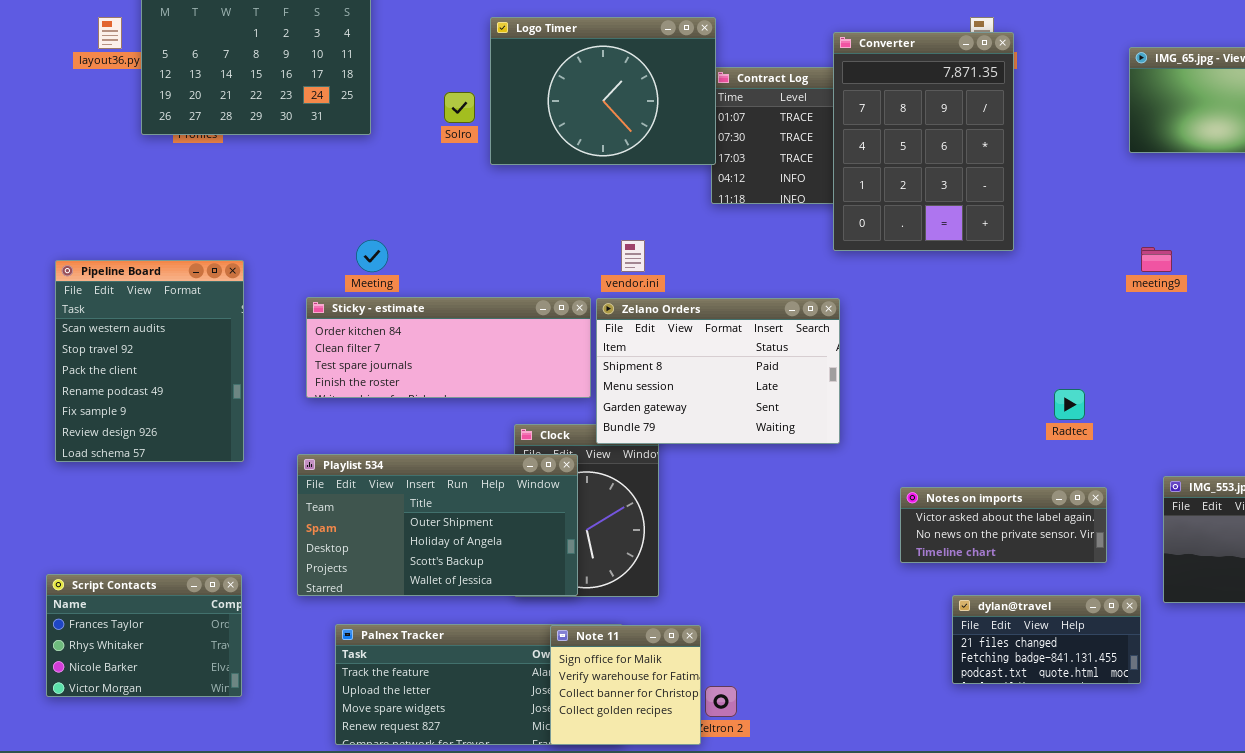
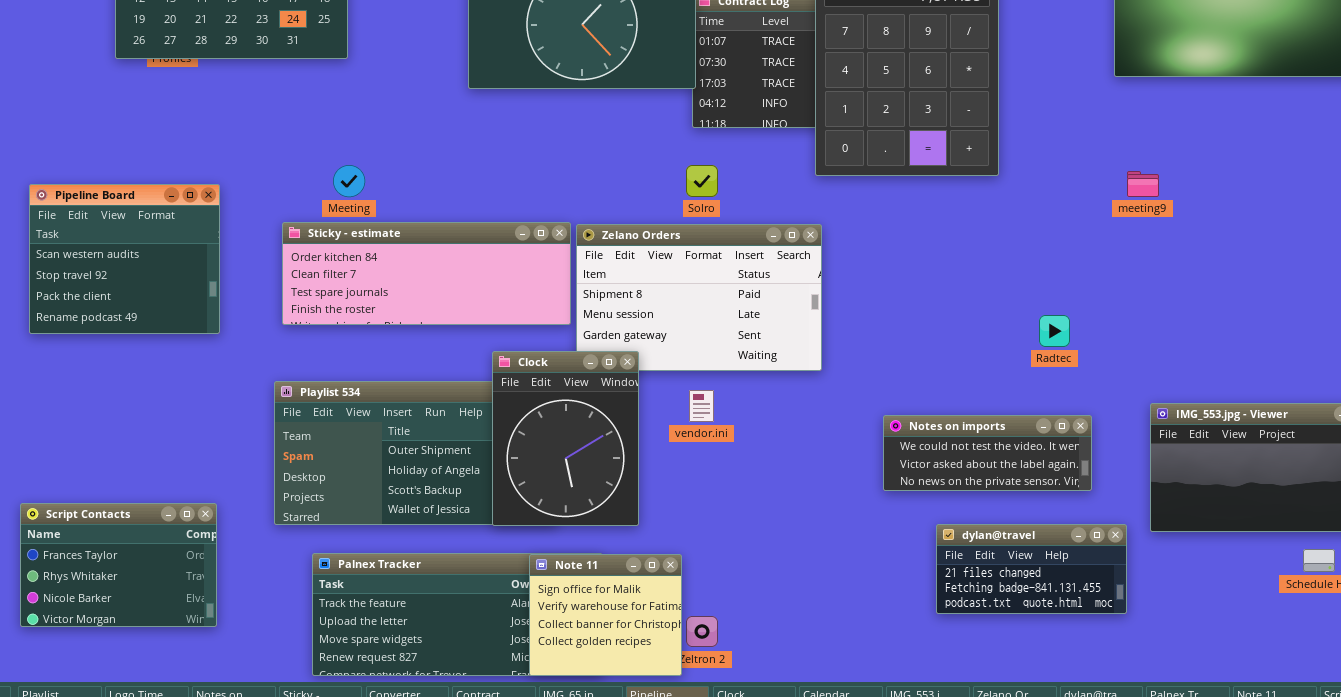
Solro: [444,92,475,123] -> [686,165,718,197], moved
vendor.ini: [621,240,645,272] -> [689,390,714,422], moved
Pipeline Board: [55,260,244,462] -> [29,184,220,334], resized
Clock: [514,424,659,597] -> [492,351,639,526], raised
Notes on imports: [900,487,1107,563] -> [883,415,1092,491], scrolled up 1 row

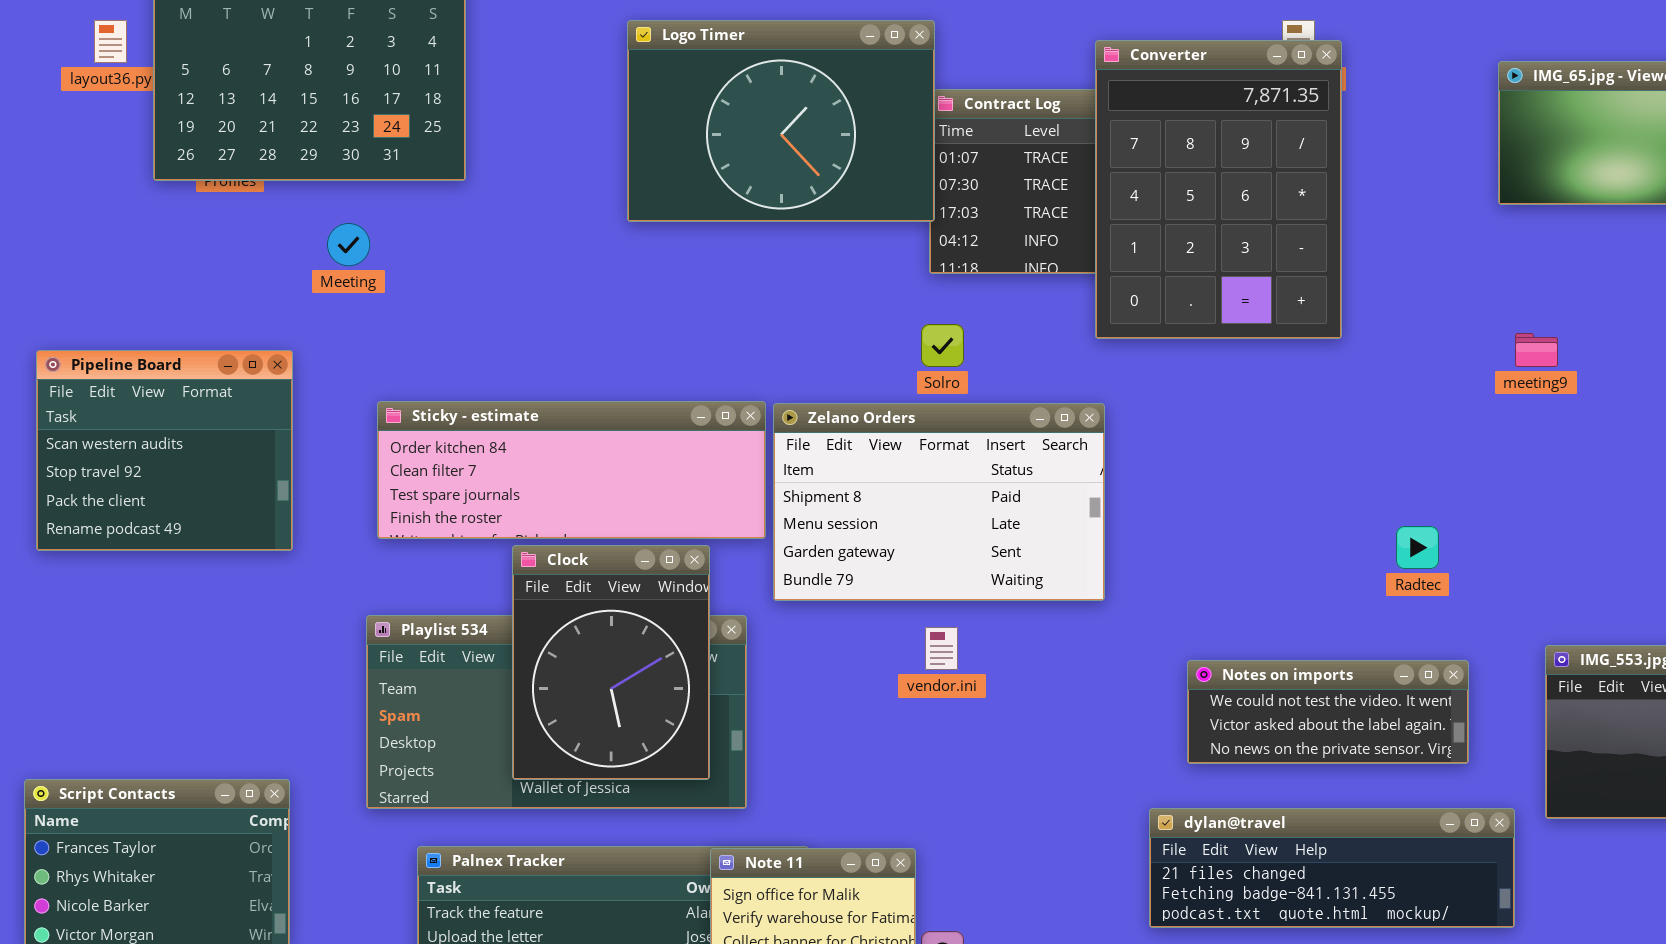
Meeting: [333,165,365,197] -> [327,223,370,266], moved
Clock: [492,351,639,526] -> [512,545,710,780], moved
dylan@travel: [936,524,1127,614] -> [1149,808,1515,928], resized

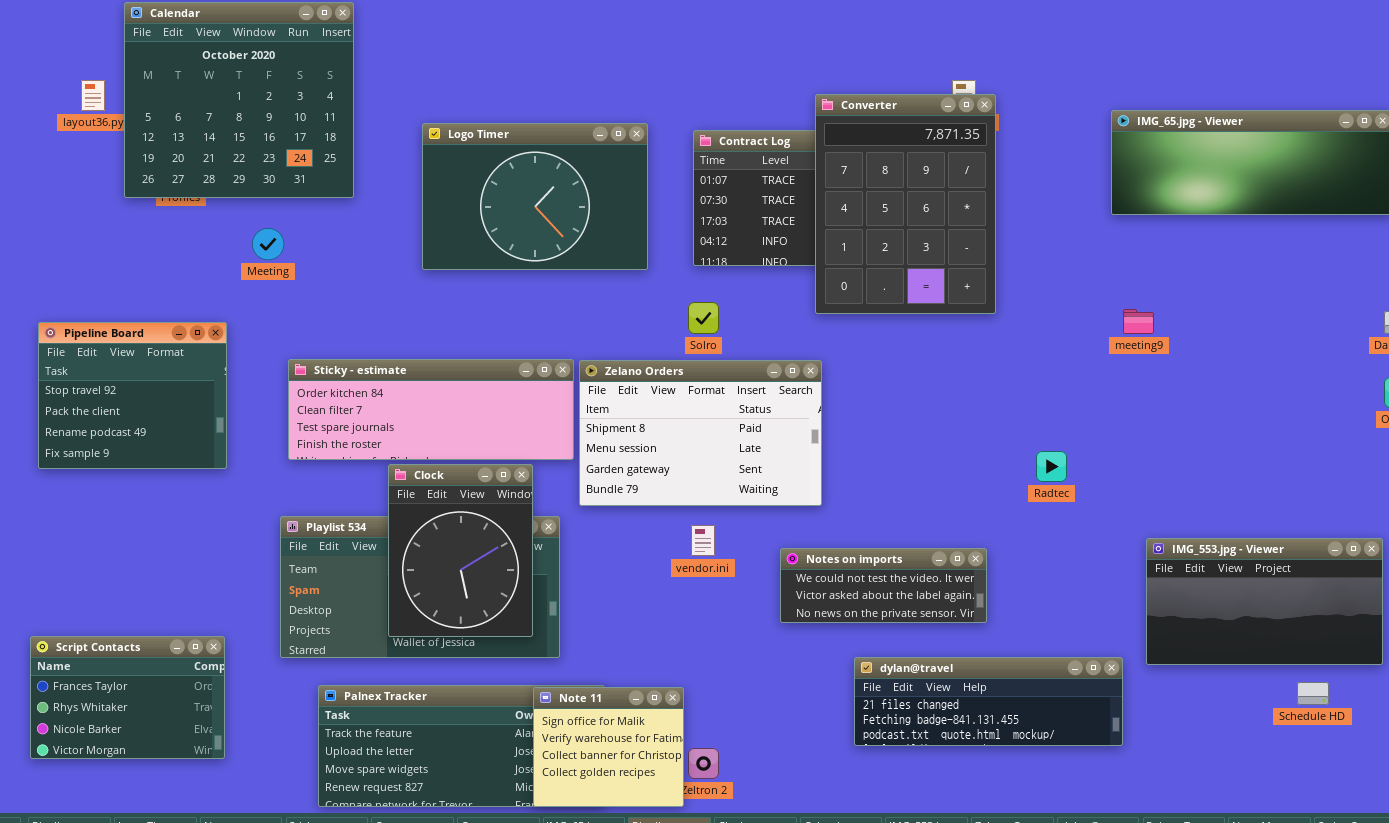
Logo Timer: [627,20,935,222] -> [422,123,648,270], moved
Pipeline Board: [36,350,293,551] -> [38,322,227,469], scrolled down 1 row
Notes on imports: [1187,660,1469,764] -> [780,548,987,623], moved

